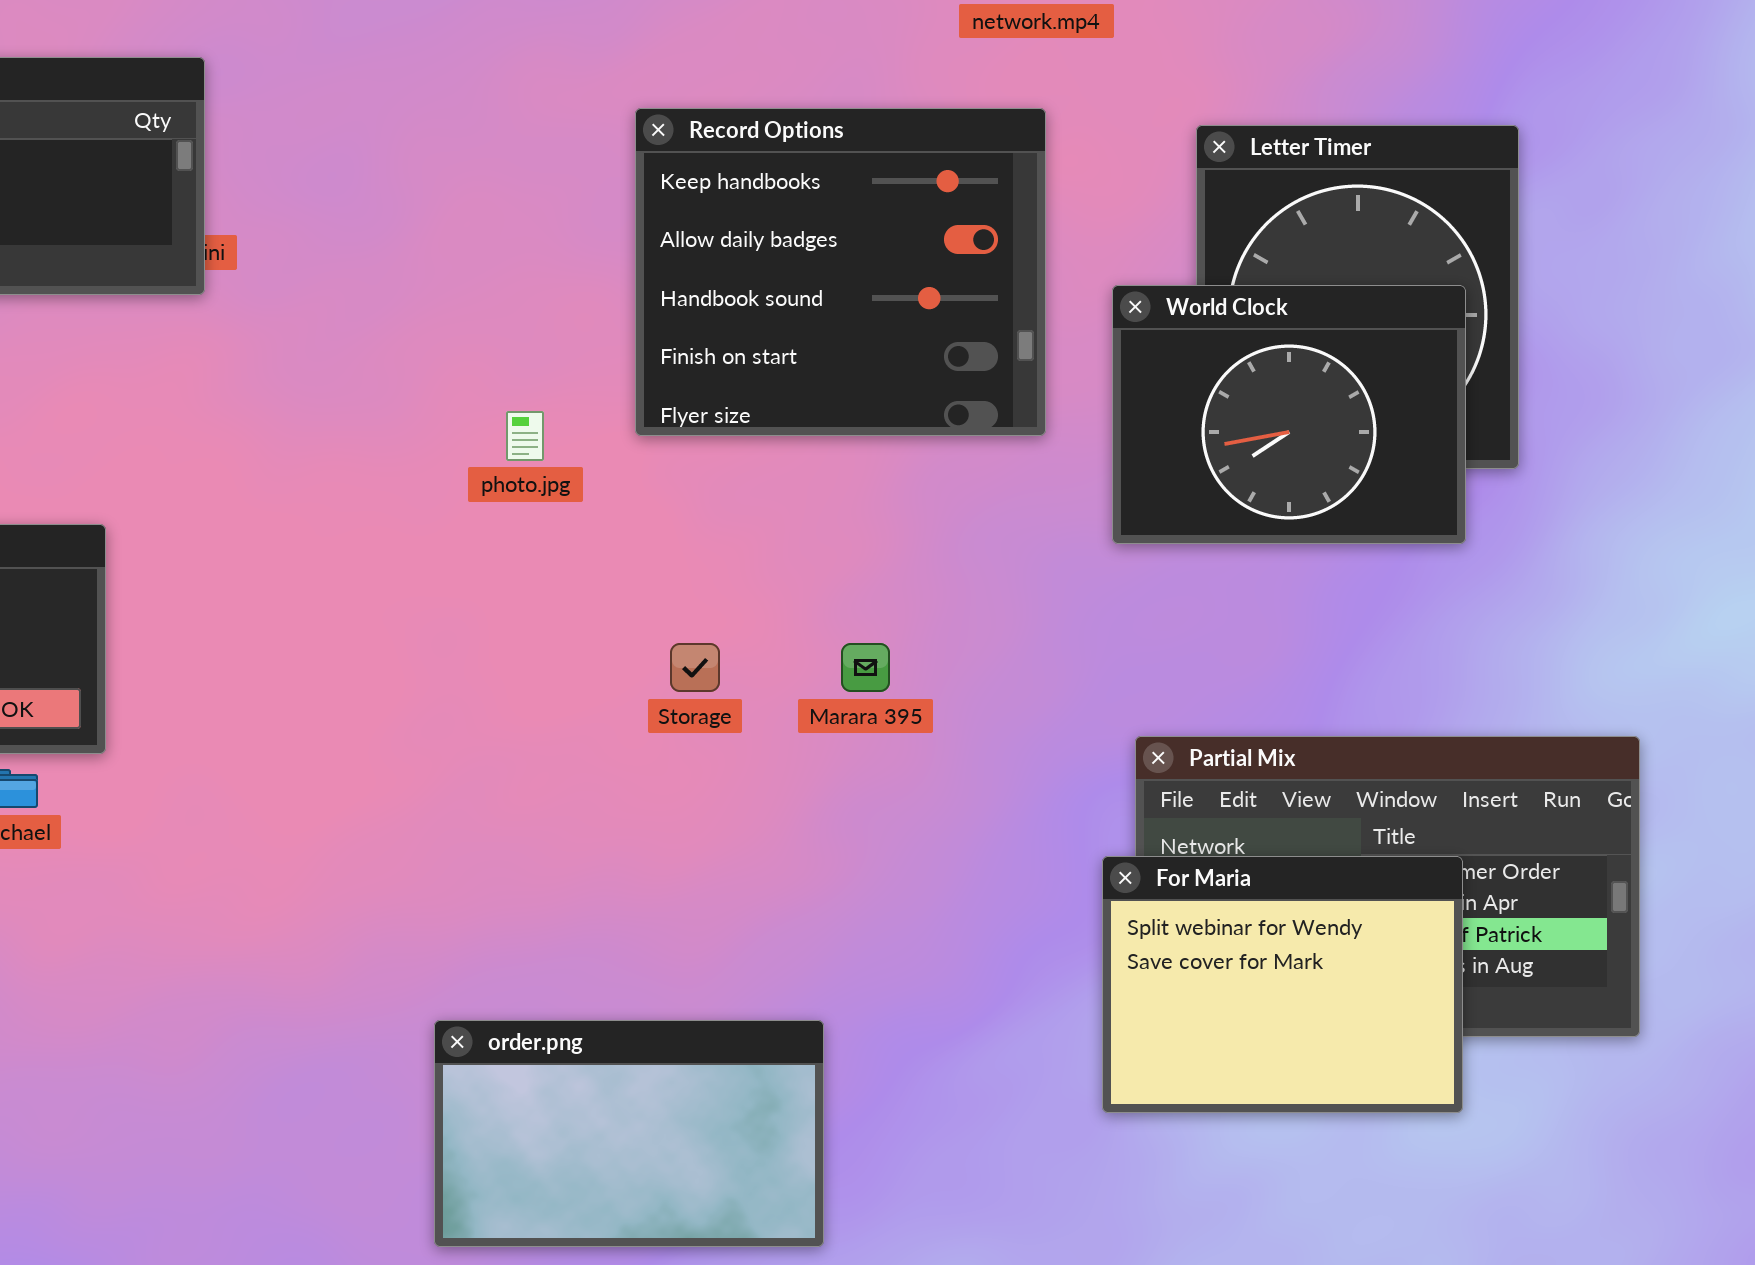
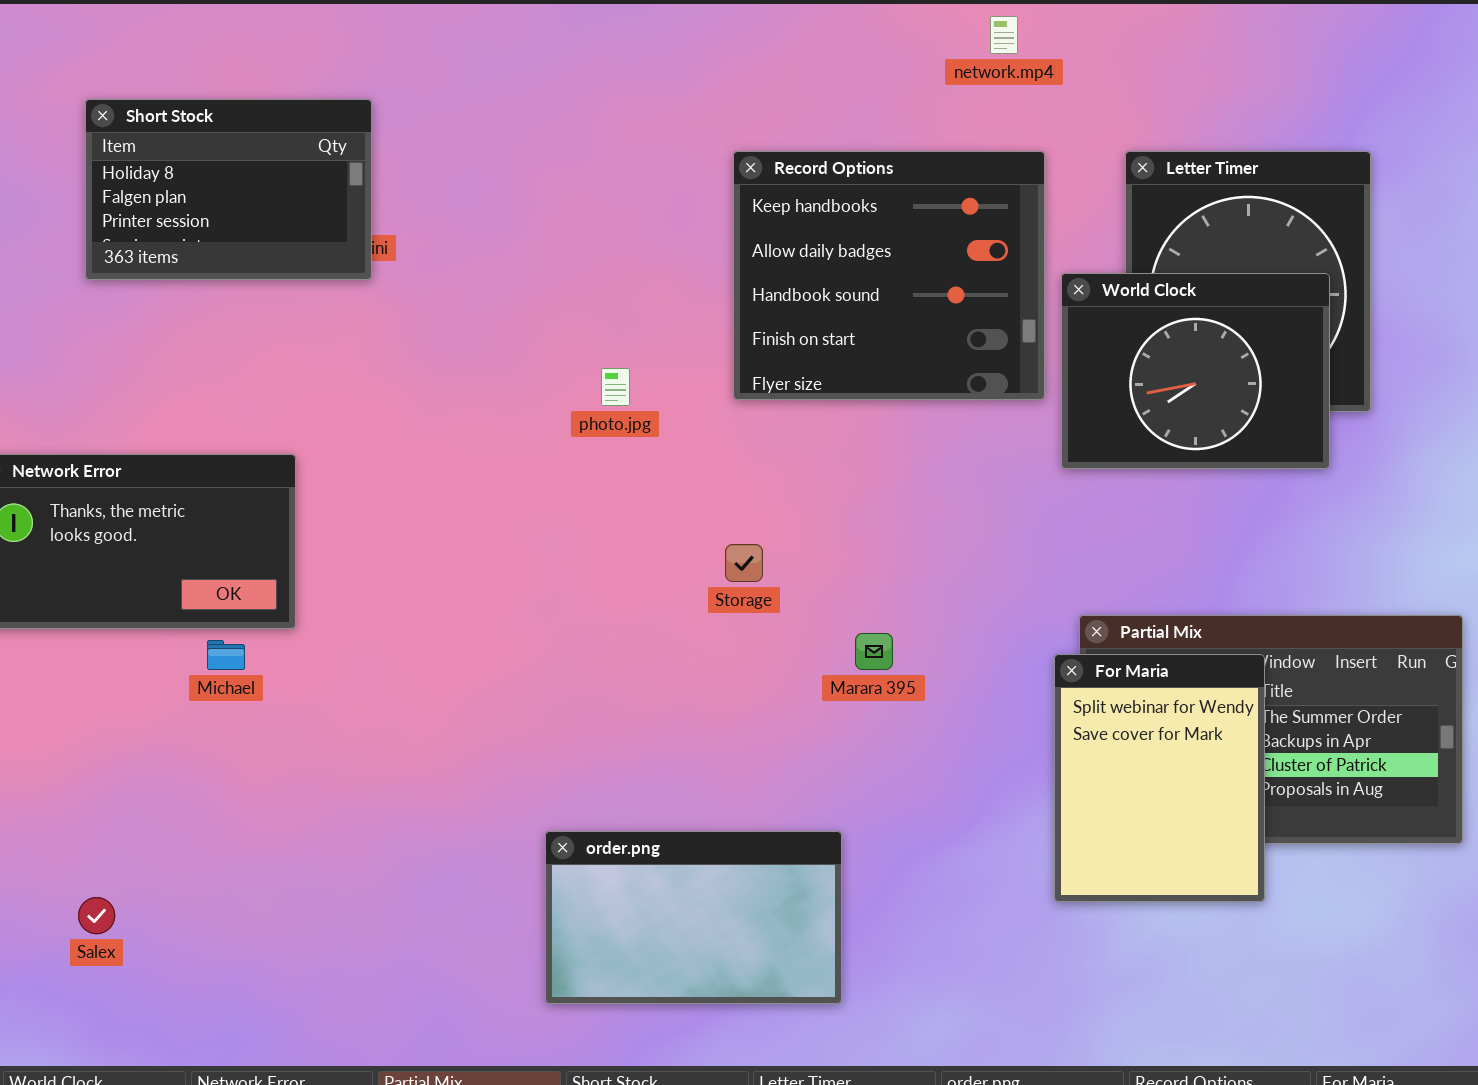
Record Options: [635,108,1046,436] -> [733,151,1045,400], moved
Marara 395: [841,643,890,692] -> [855,633,893,670], moved
For Maria: [1102,856,1463,1113] -> [1054,654,1265,902], resized

